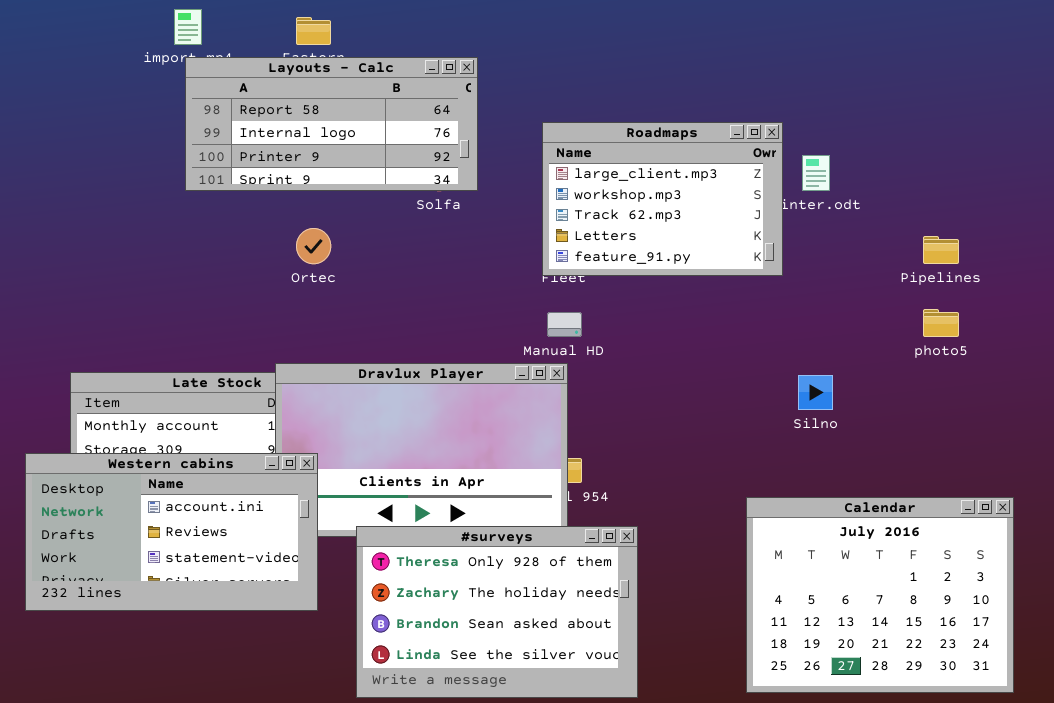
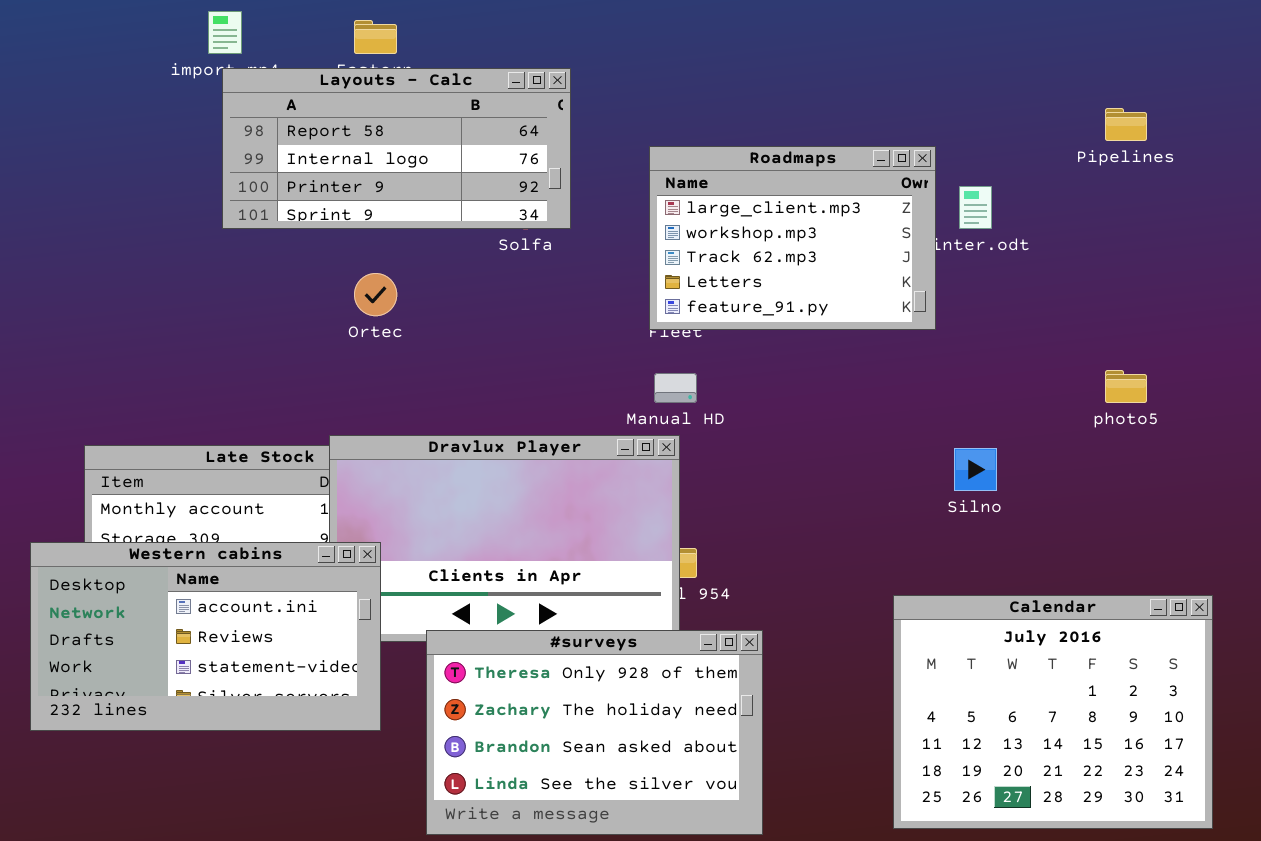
Pipelines: [923,236,959,264] -> [1105,108,1147,141], moved

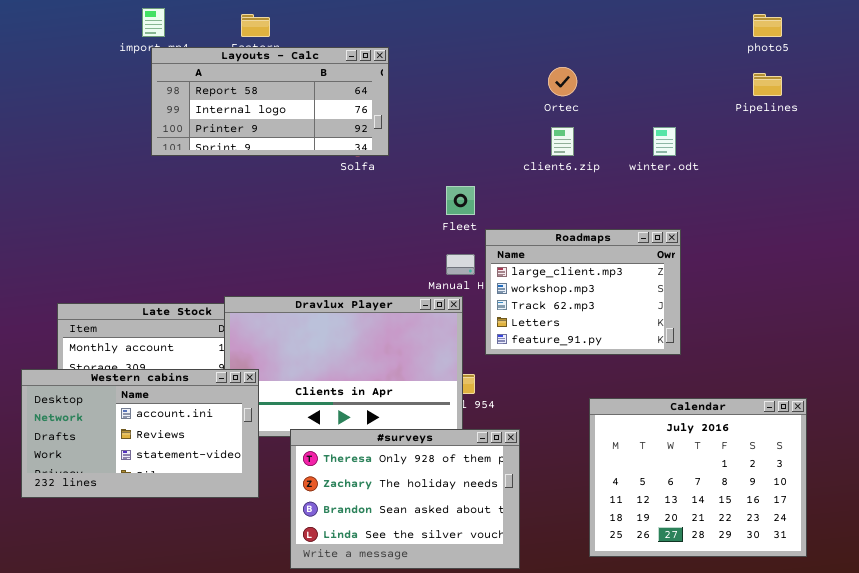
Roadmaps: [649,146,936,330] -> [485,229,681,355], moved
Ortec: [354,273,397,316] -> [548,67,577,96], moved
photo5: [1105,370,1147,403] -> [753,14,782,37], moved
Calendar: [893,595,1213,829] -> [589,398,807,557], moved

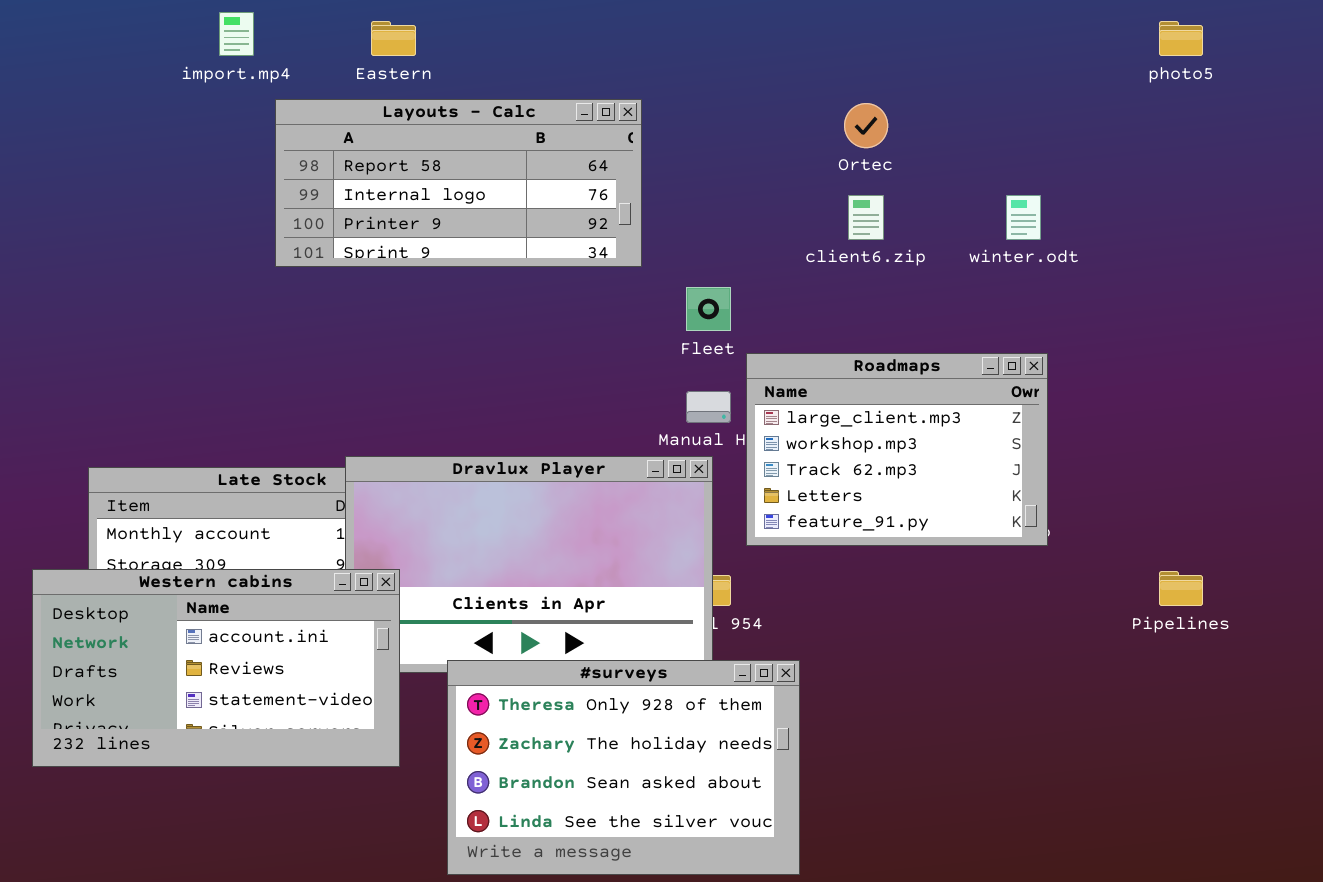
Layouts - Calc: [151,47,389,156] -> [275,99,642,267], moved
Pipelines: [753,73,782,96] -> [1159,571,1203,606], moved
Calendar: [589,398,807,557] -> none, closed

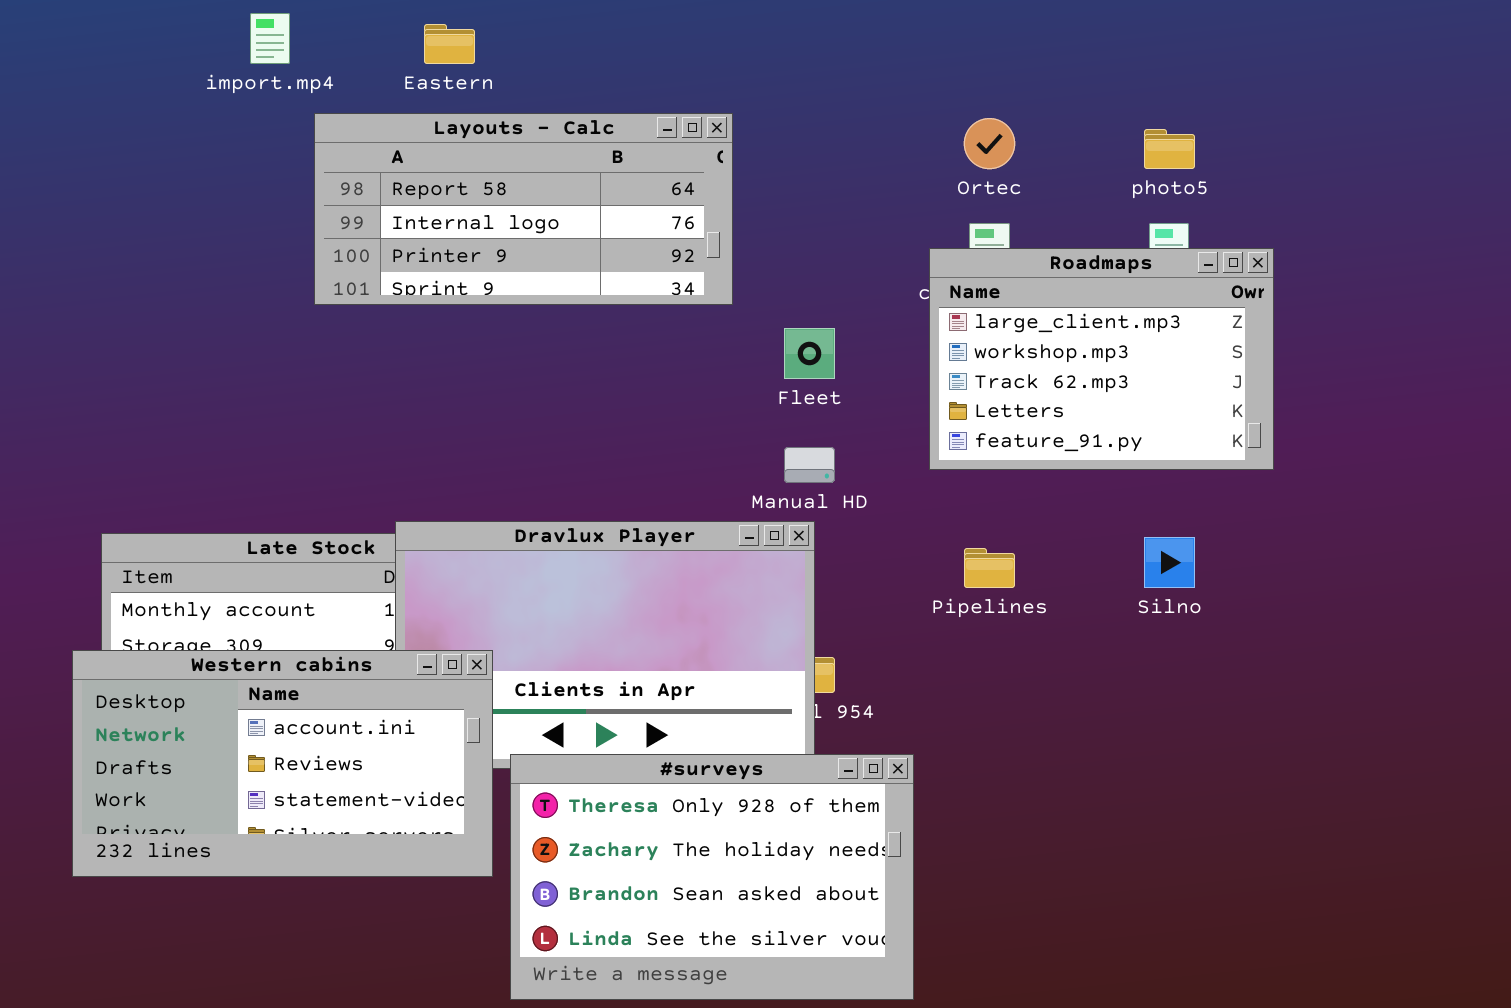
photo5: [1159,21,1203,56] -> [1144,129,1195,169], moved
Roadmaps: [746,353,1048,546] -> [929,248,1274,470], moved
Western cabins: [32,569,400,767] -> [72,650,493,877], moved
Pipelines: [1159,571,1203,606] -> [964,548,1015,588], moved

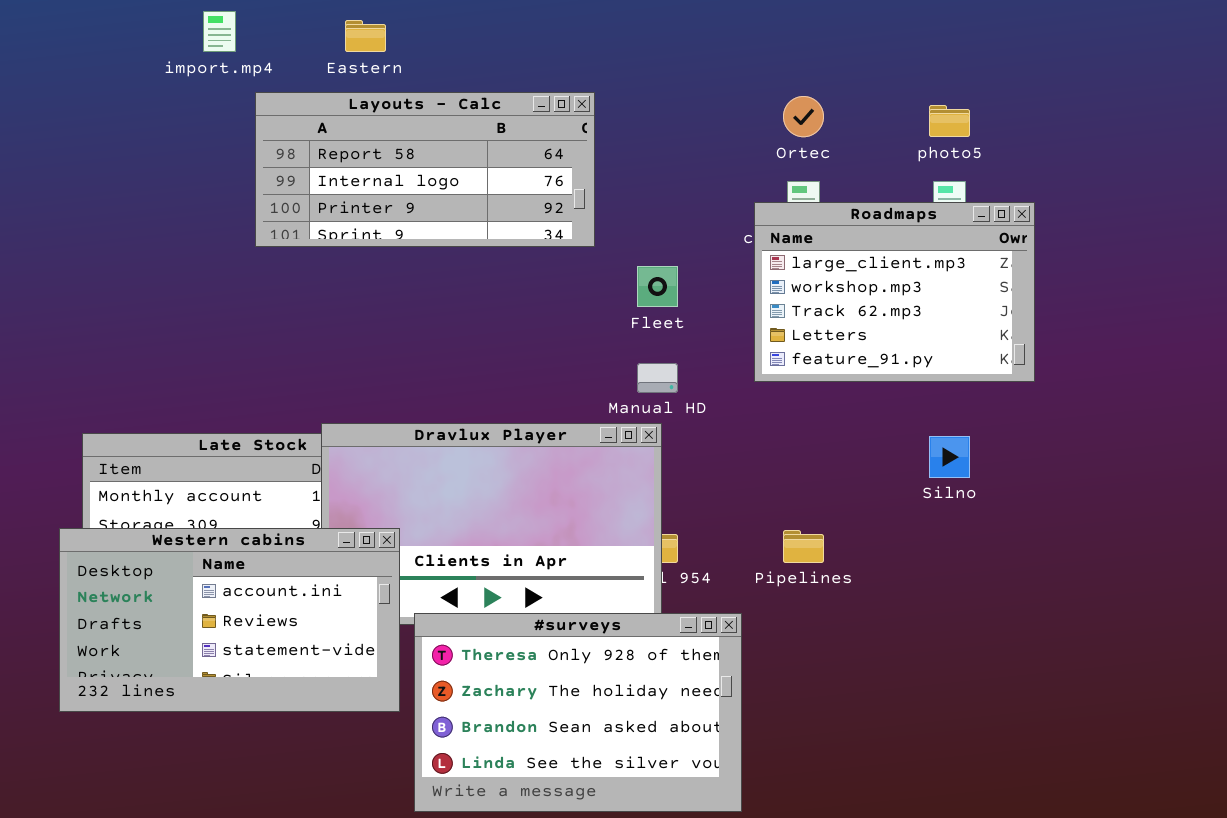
Pipelines: [964,548,1015,588] -> [783,530,824,563], moved

